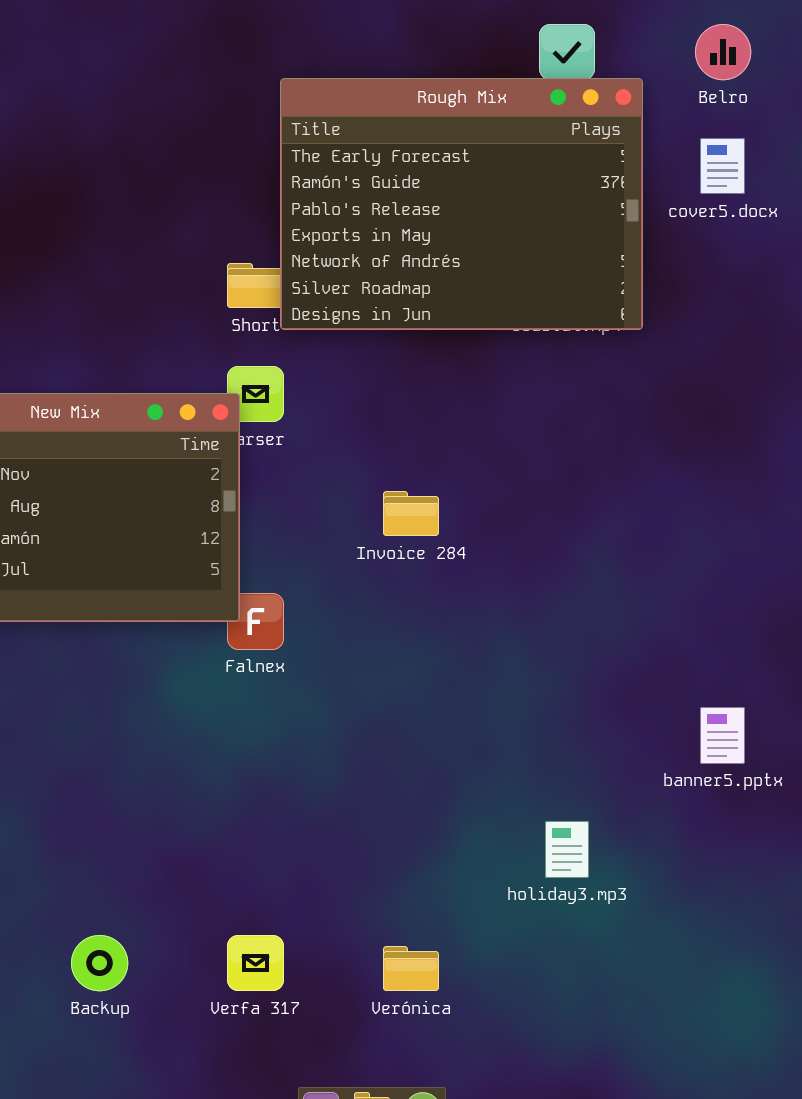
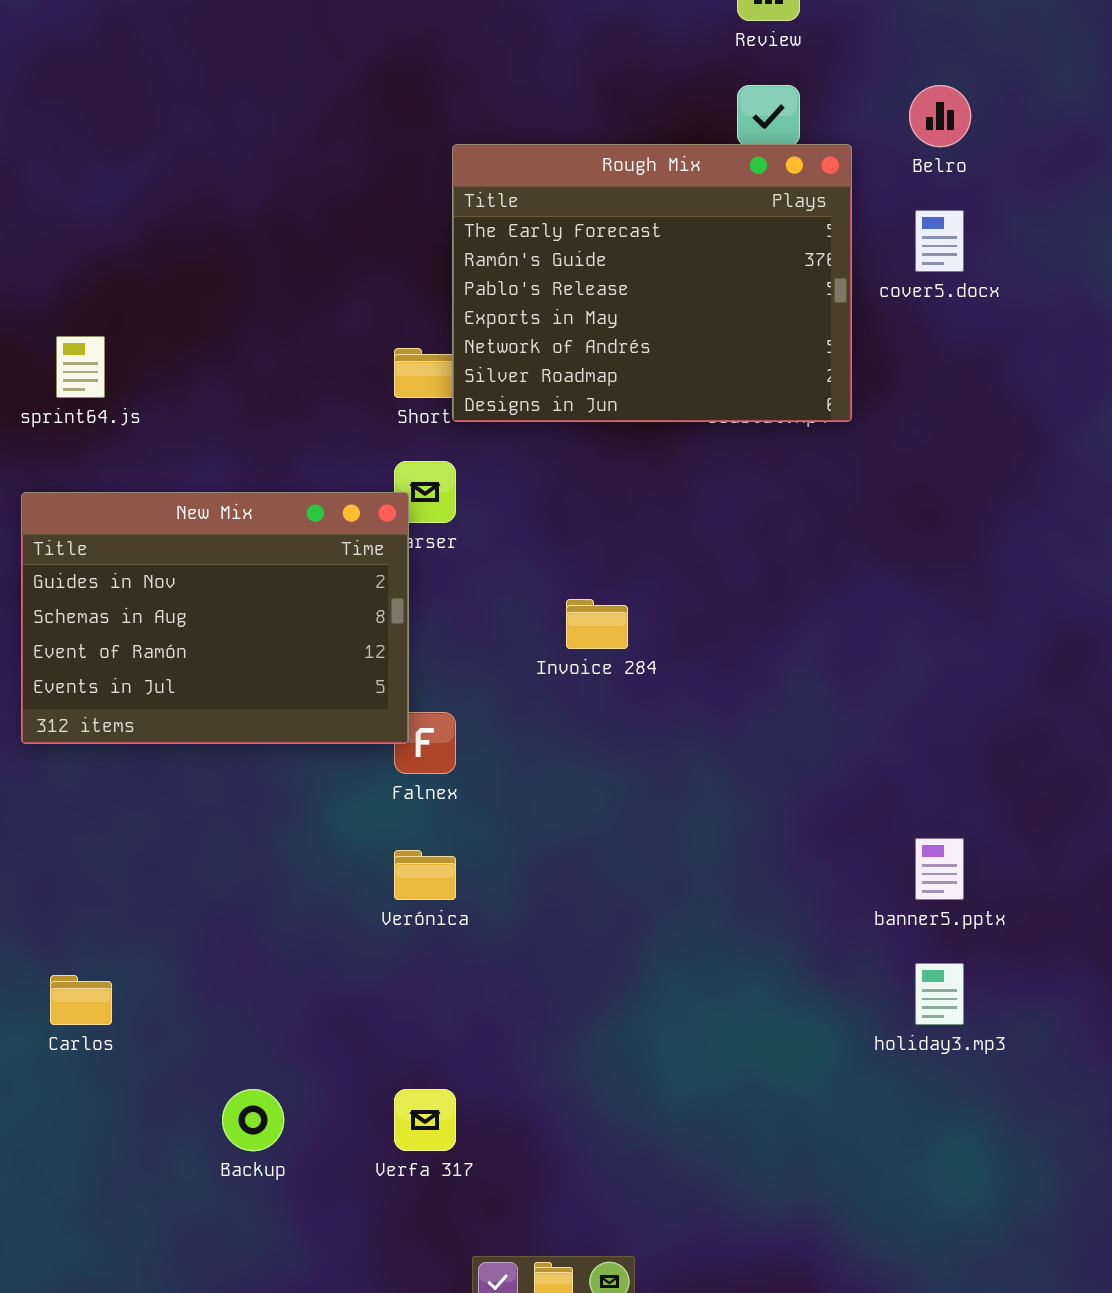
holiday3.mp3: [545,821,589,878] -> [915,963,964,1025], moved
Verónica: [383,946,439,991] -> [394,850,456,900], moved

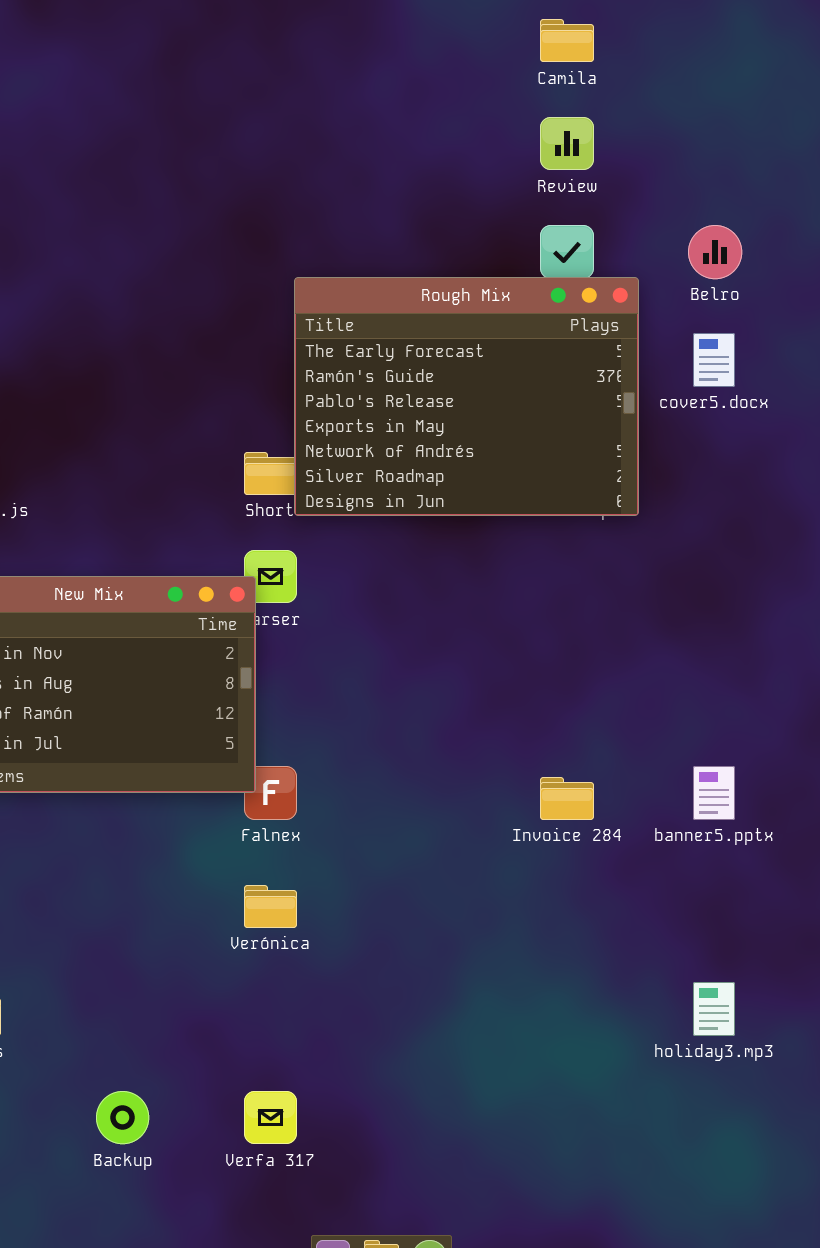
Invoice 284: [566,599,628,649] -> [540,777,594,820], moved
banner5.pptx: [915,838,964,900] -> [693,766,735,820], moved

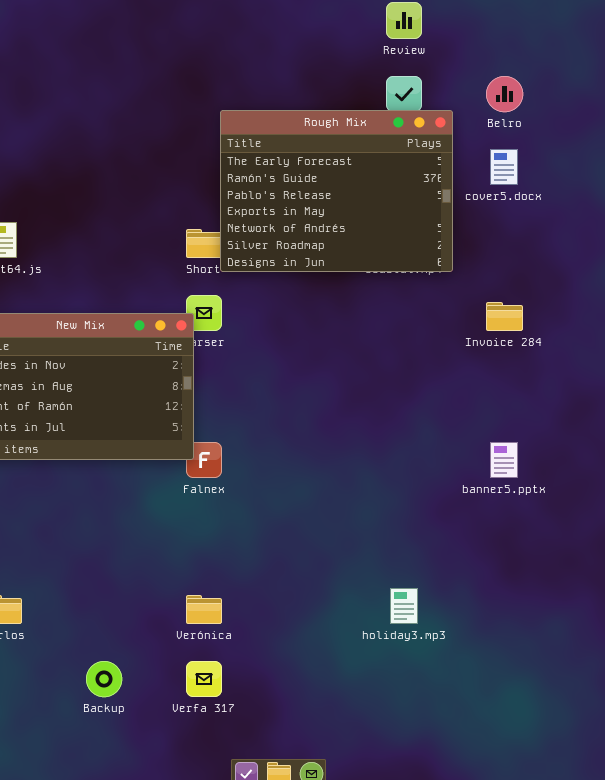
Invoice 284: [540,777,594,820] -> [486,302,523,331], moved
Verónica: [244,885,297,928] -> [186,595,222,624], moved
holiday3.mp3: [693,982,735,1036] -> [390,588,418,624], moved

